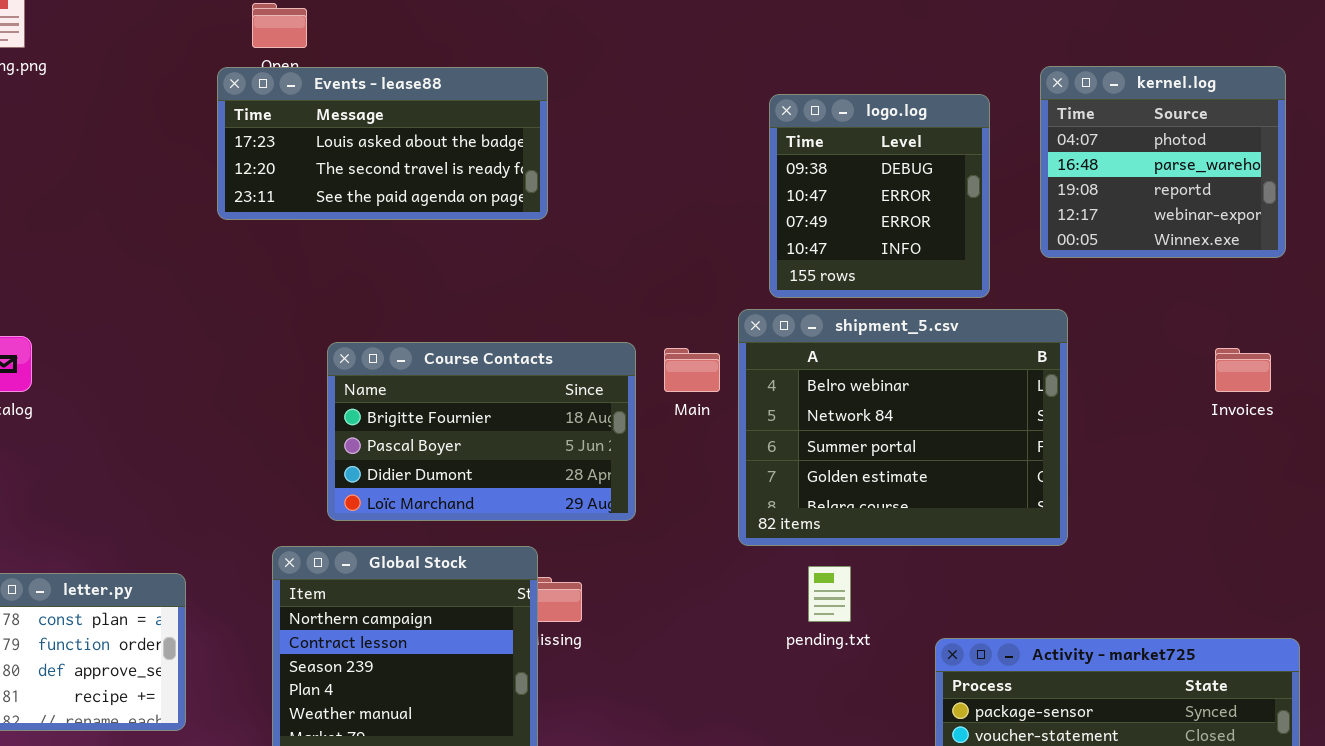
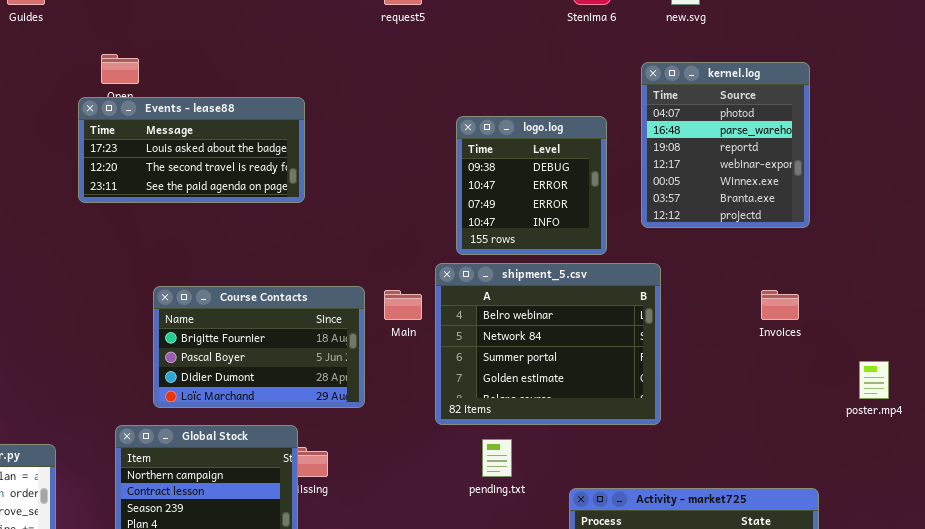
kernel.log: [1040,66,1286,258] -> [641,62,810,228], resized

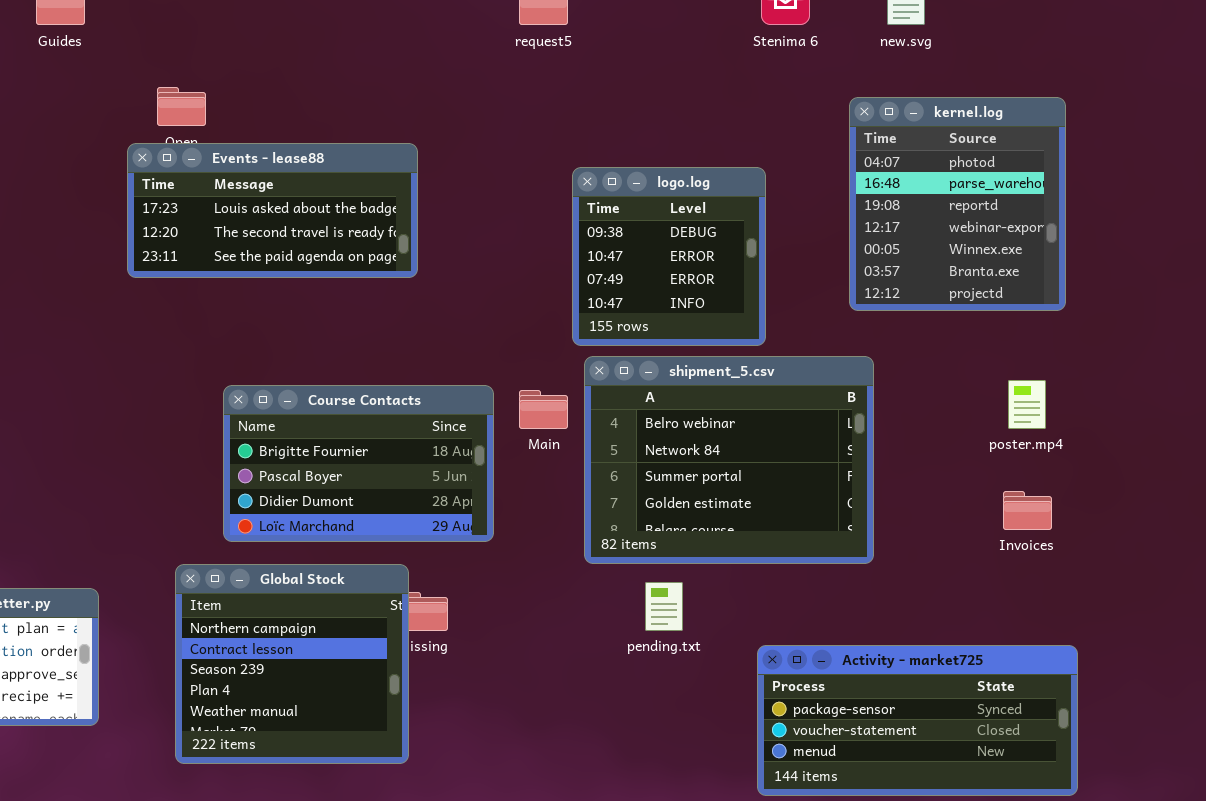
logo.log: [456,116,607,255] -> [572,167,766,346], moved
Invoices: [761,290,799,320] -> [1003,491,1052,530], moved
poster.mp4: [859,361,889,399] -> [1008,380,1046,429], moved

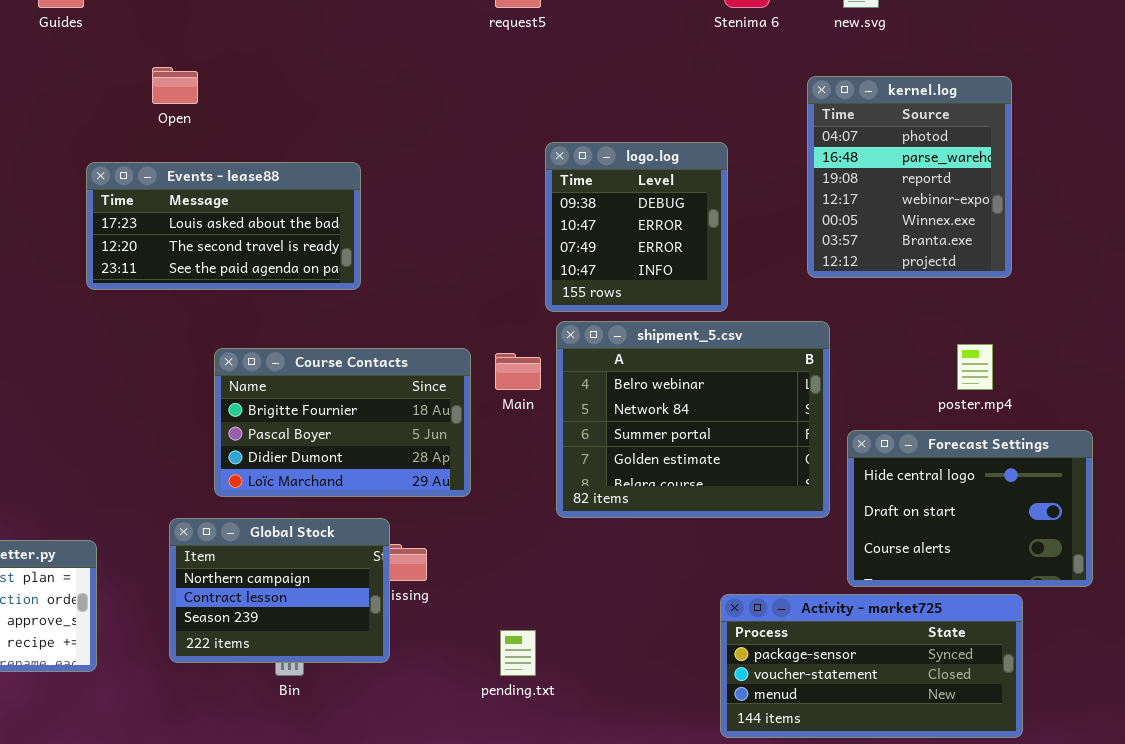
Events - lease88: [127,143,418,278] -> [86,162,361,290], moved
Forecast Settings: none -> [847,430,1093,587], opened
Global Stock: [175,564,409,764] -> [169,518,390,663], resized
pending.txt: [645,582,683,631] -> [500,630,536,676], moved

